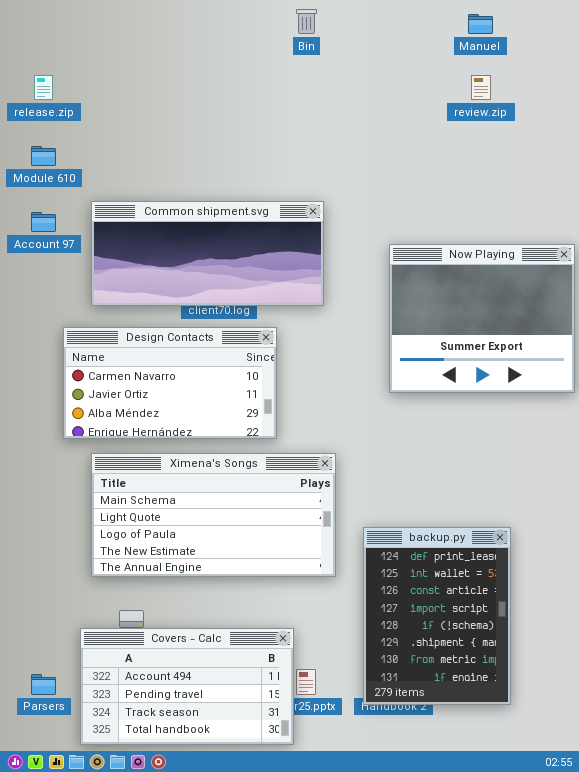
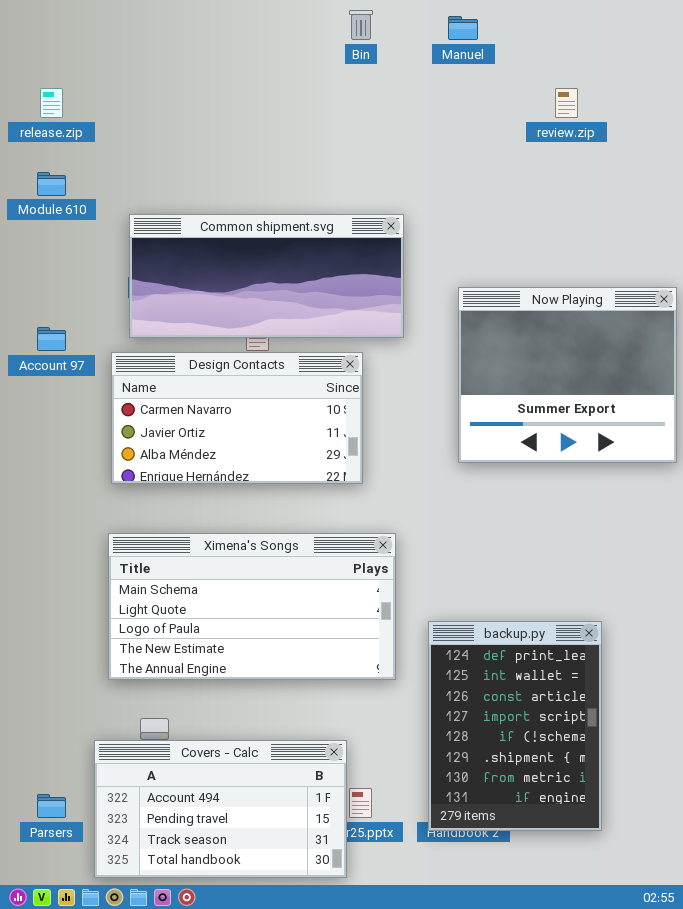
Manuel: [468,14,493,34] -> [448,16,478,40], moved
Common shipment.svg: [91,201,324,306] -> [129,214,404,338], moved
Account 97: [31,212,56,232] -> [37,327,66,351], moved
Design Contacts: [63,327,277,439] -> [111,352,363,484], moved

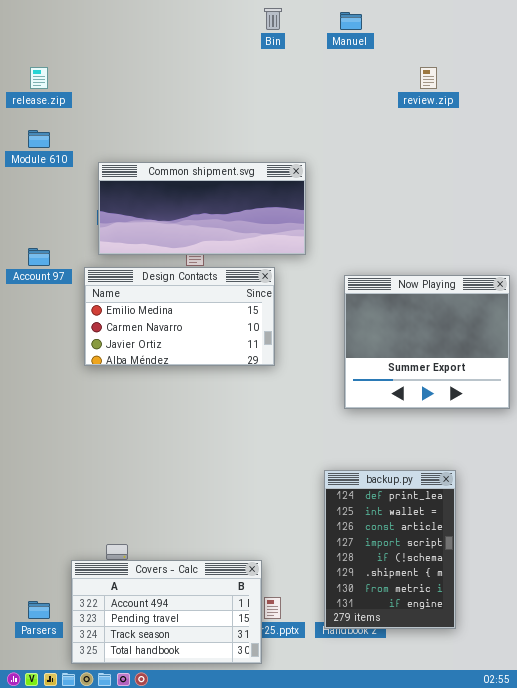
Now Playing: [458,287,677,463] -> [344,275,510,409], moved
Design Contacts: [111,352,363,484] -> [84,267,275,366], scrolled up 1 row
Ximena's Songs: [108,533,396,680] -> none, closed

